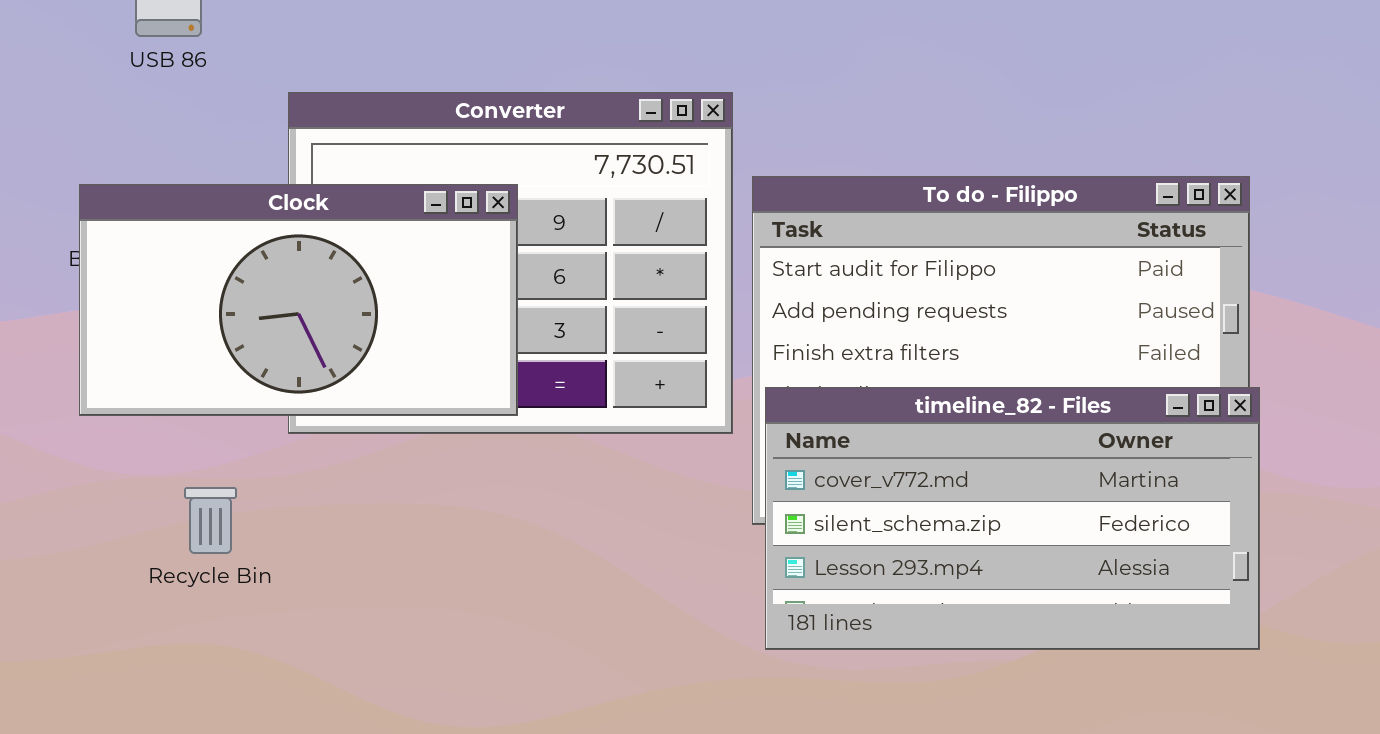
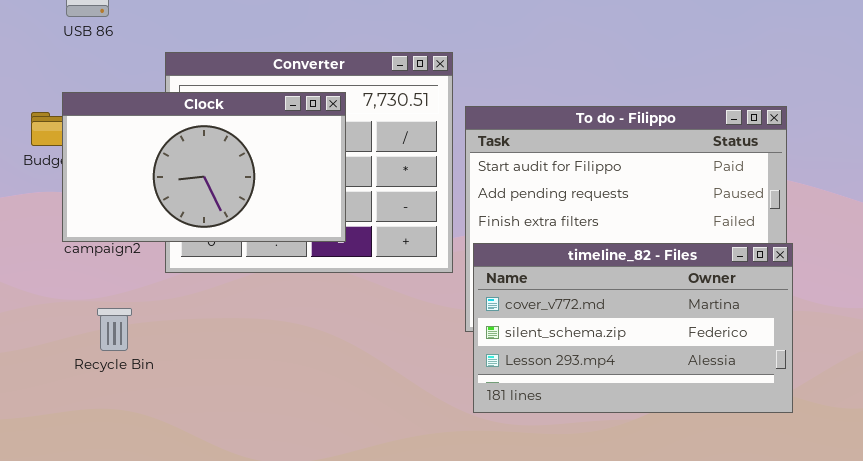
Clock: [79,184,518,416] -> [62,92,346,242], moved

